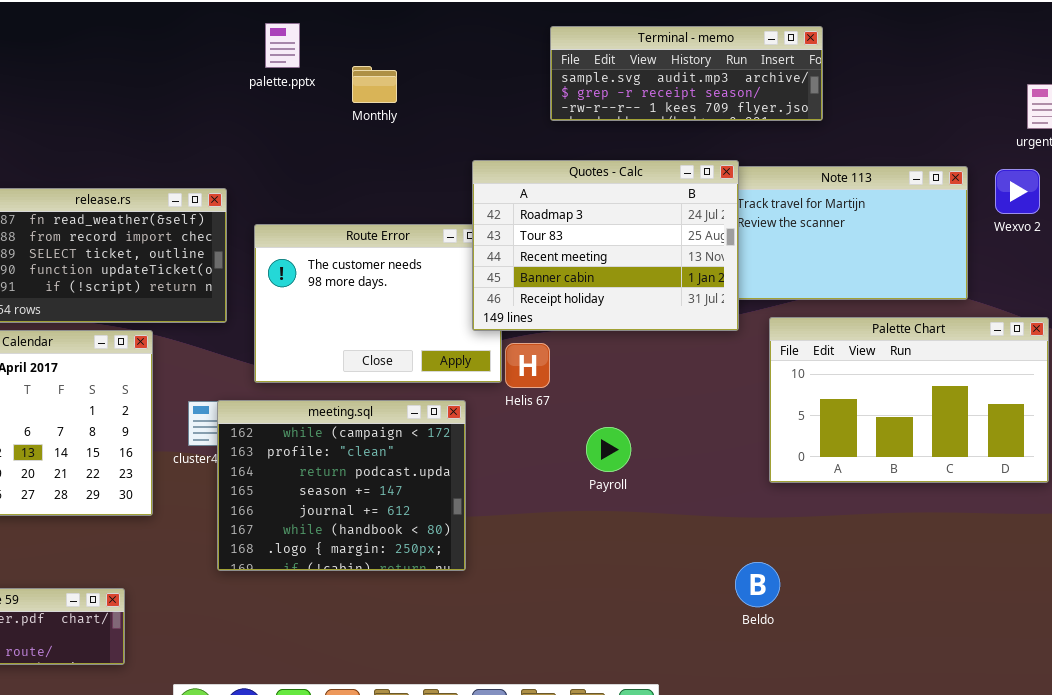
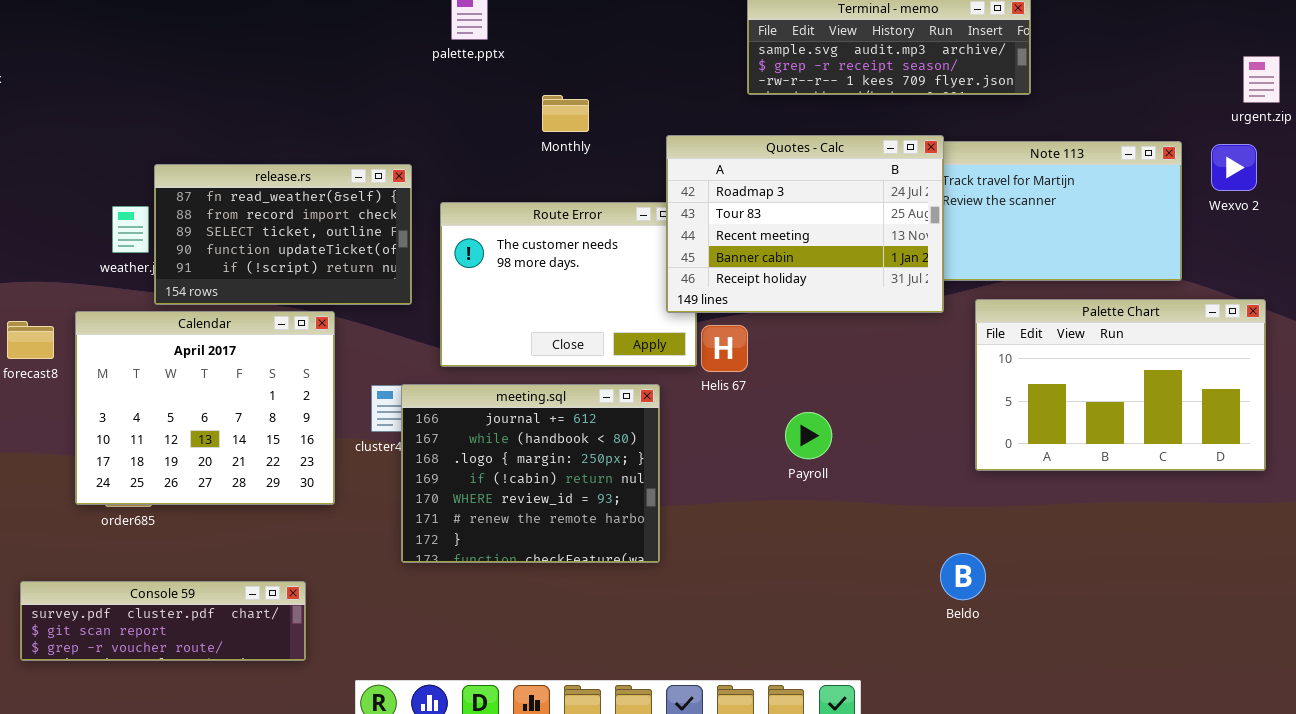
Monthly: [352,66,397,103] -> [542,95,589,132], moved
meeting.sql: [217,400,466,571] -> [401,384,660,563], scrolled down 4 rows

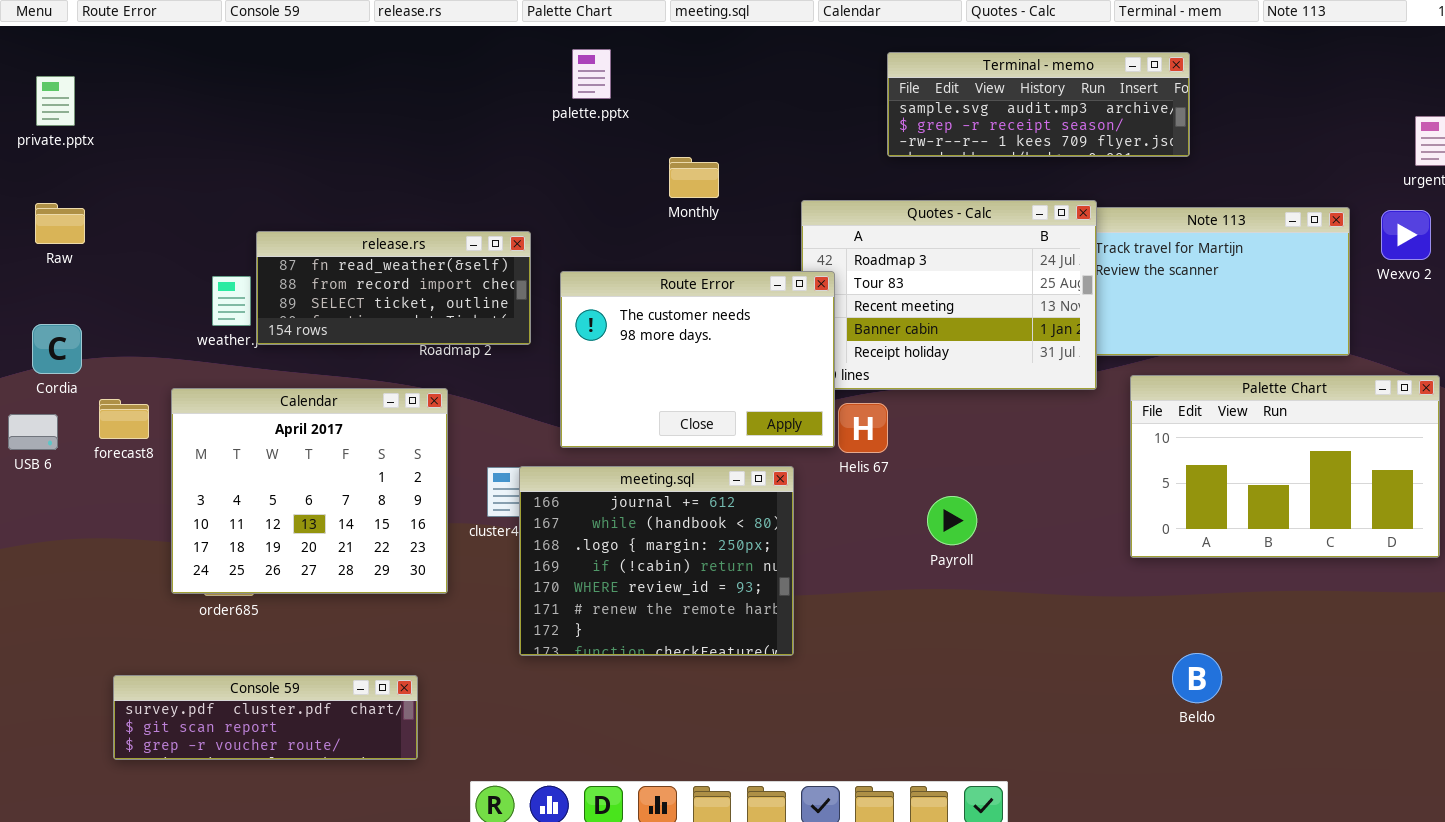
release.rs: [154,164,412,305] -> [256,231,531,345], resized
Route Error: [440,202,697,367] -> [560,271,835,448], raised
Beldo: [940,553,986,600] -> [1172,653,1222,703], moved

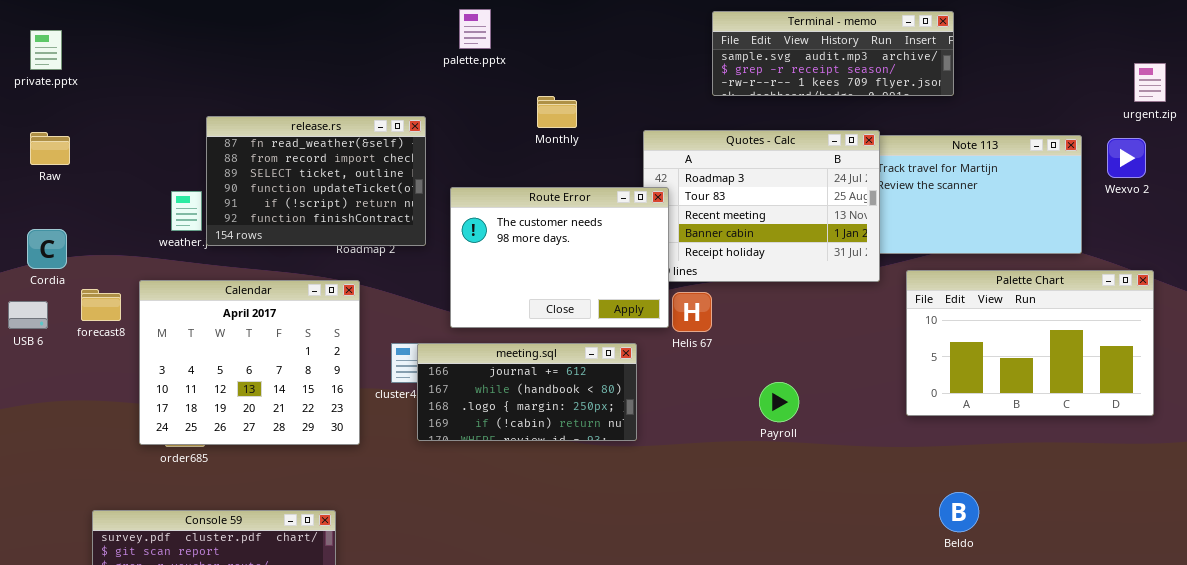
release.rs: [256,231,531,345] -> [206,116,426,246], resized
meeting.sql: [519,466,794,656] -> [417,343,637,441], resized
Payroll: [927,496,977,545] -> [759,382,799,422], moved

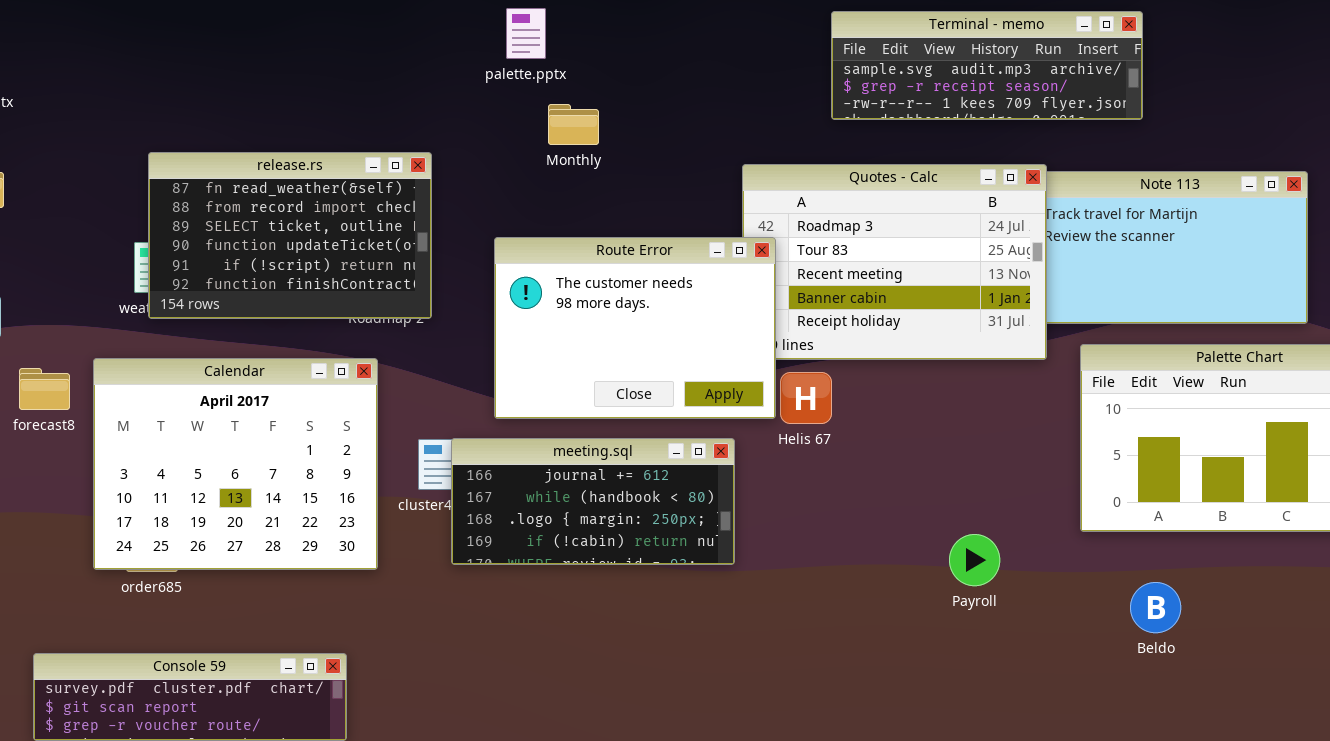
Monthly: [537,96,577,128] -> [548,104,599,145], moved
release.rs: [206,116,426,246] -> [148,152,432,319], moved
Payroll: [759,382,799,422] -> [949,534,1000,586], moved
Beldo: [939,492,979,532] -> [1130,582,1181,633], moved

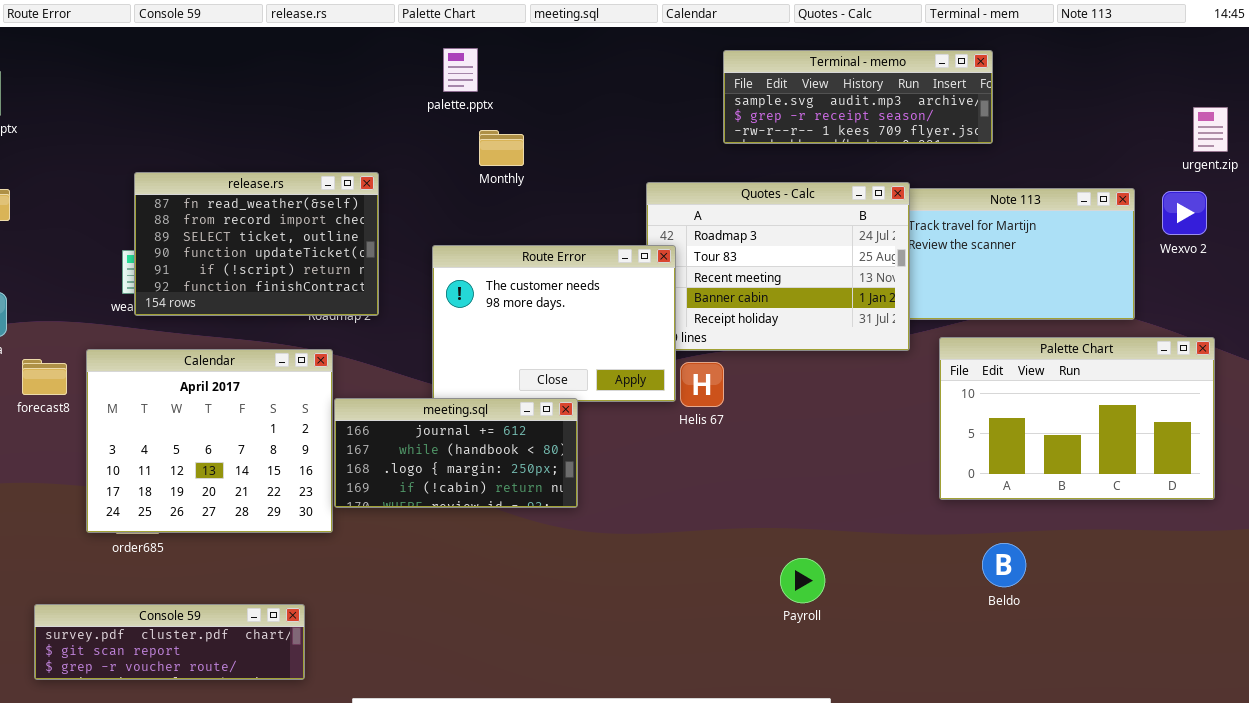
meeting.sql: [451,438,735,565] -> [334,398,578,508], moved
Payroll: [949,534,1000,586] -> [780,558,825,603], moved

